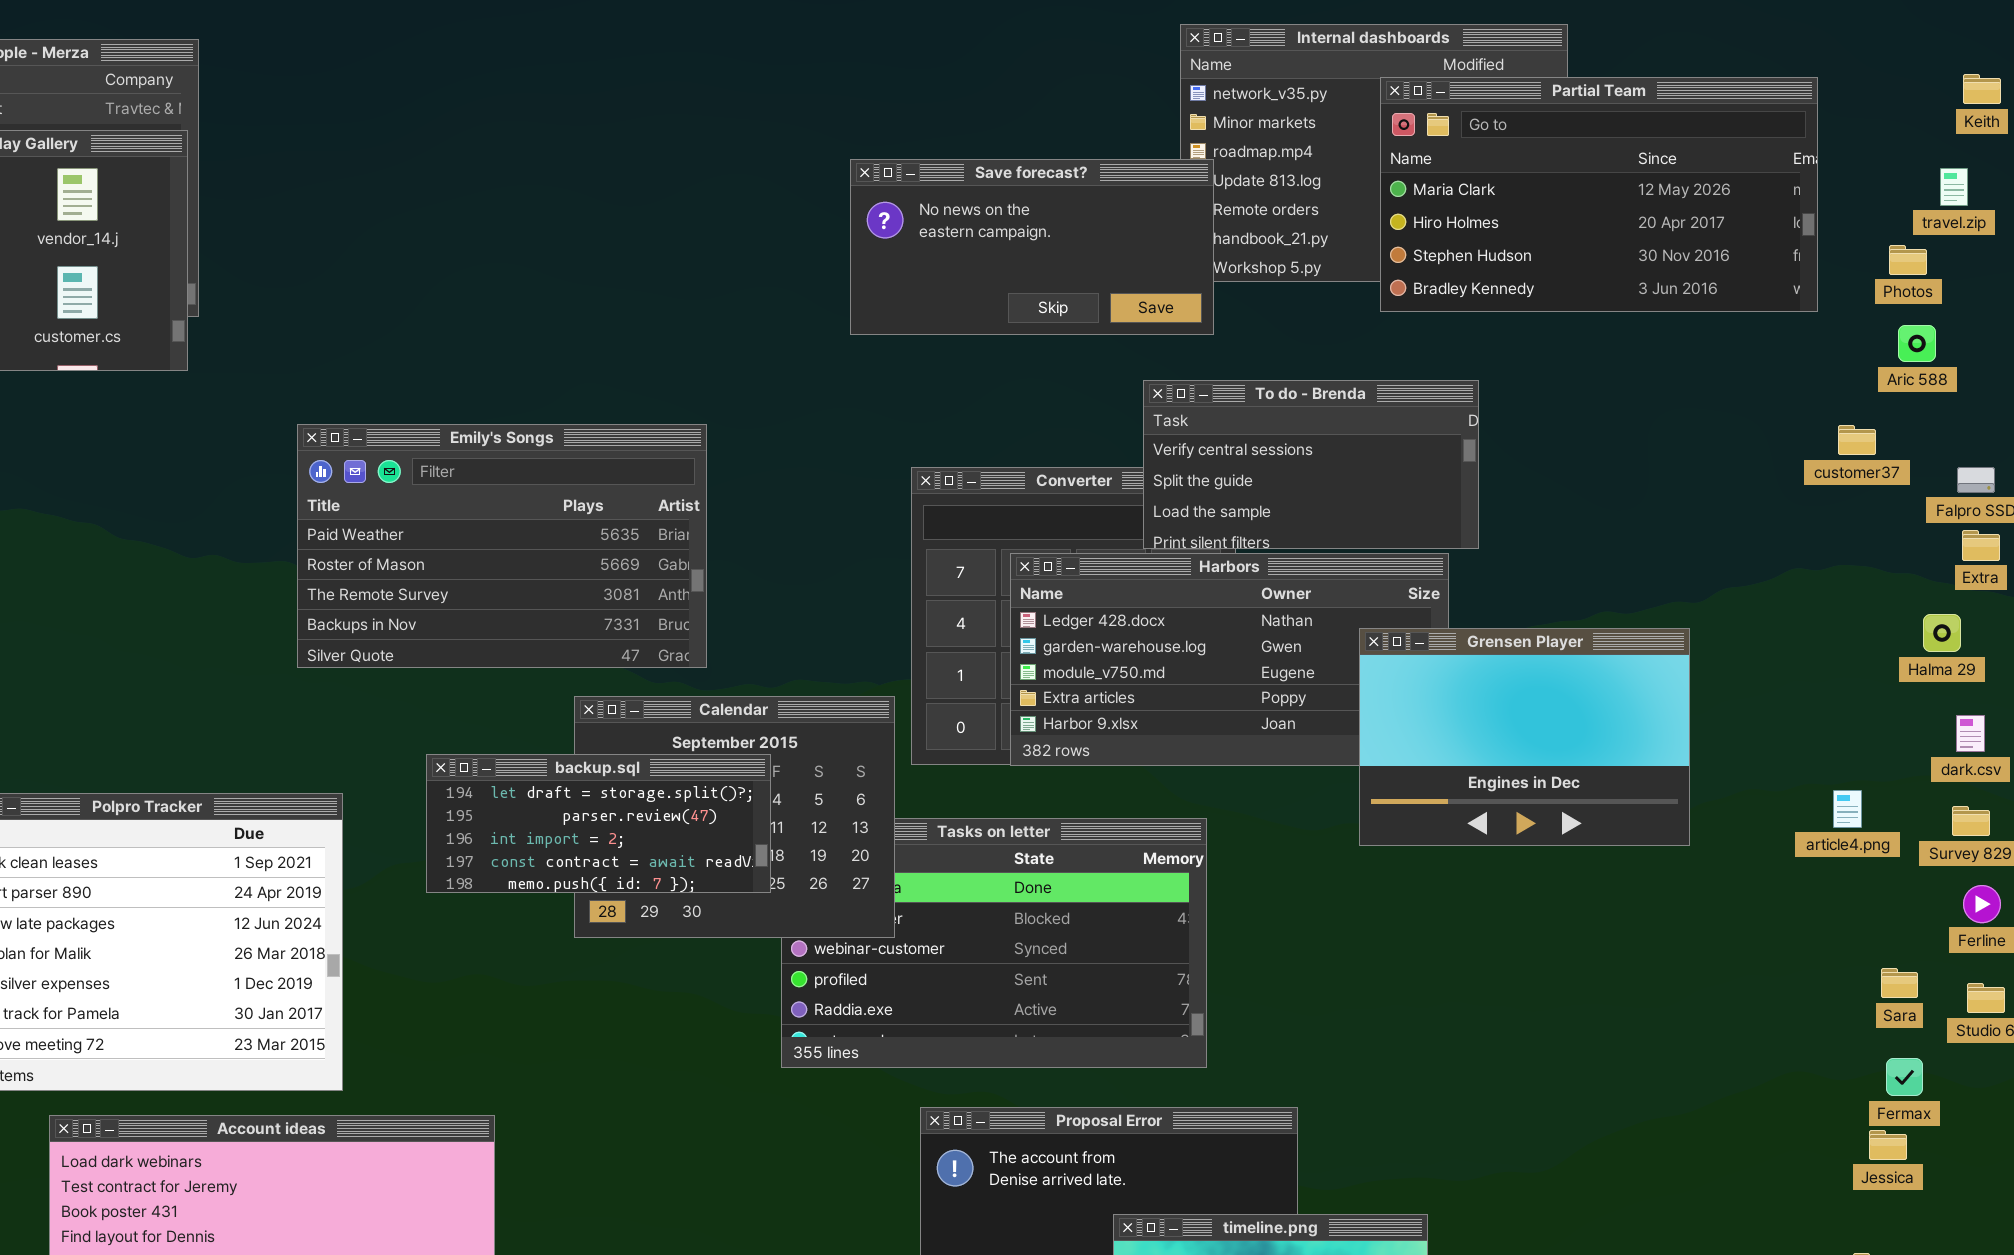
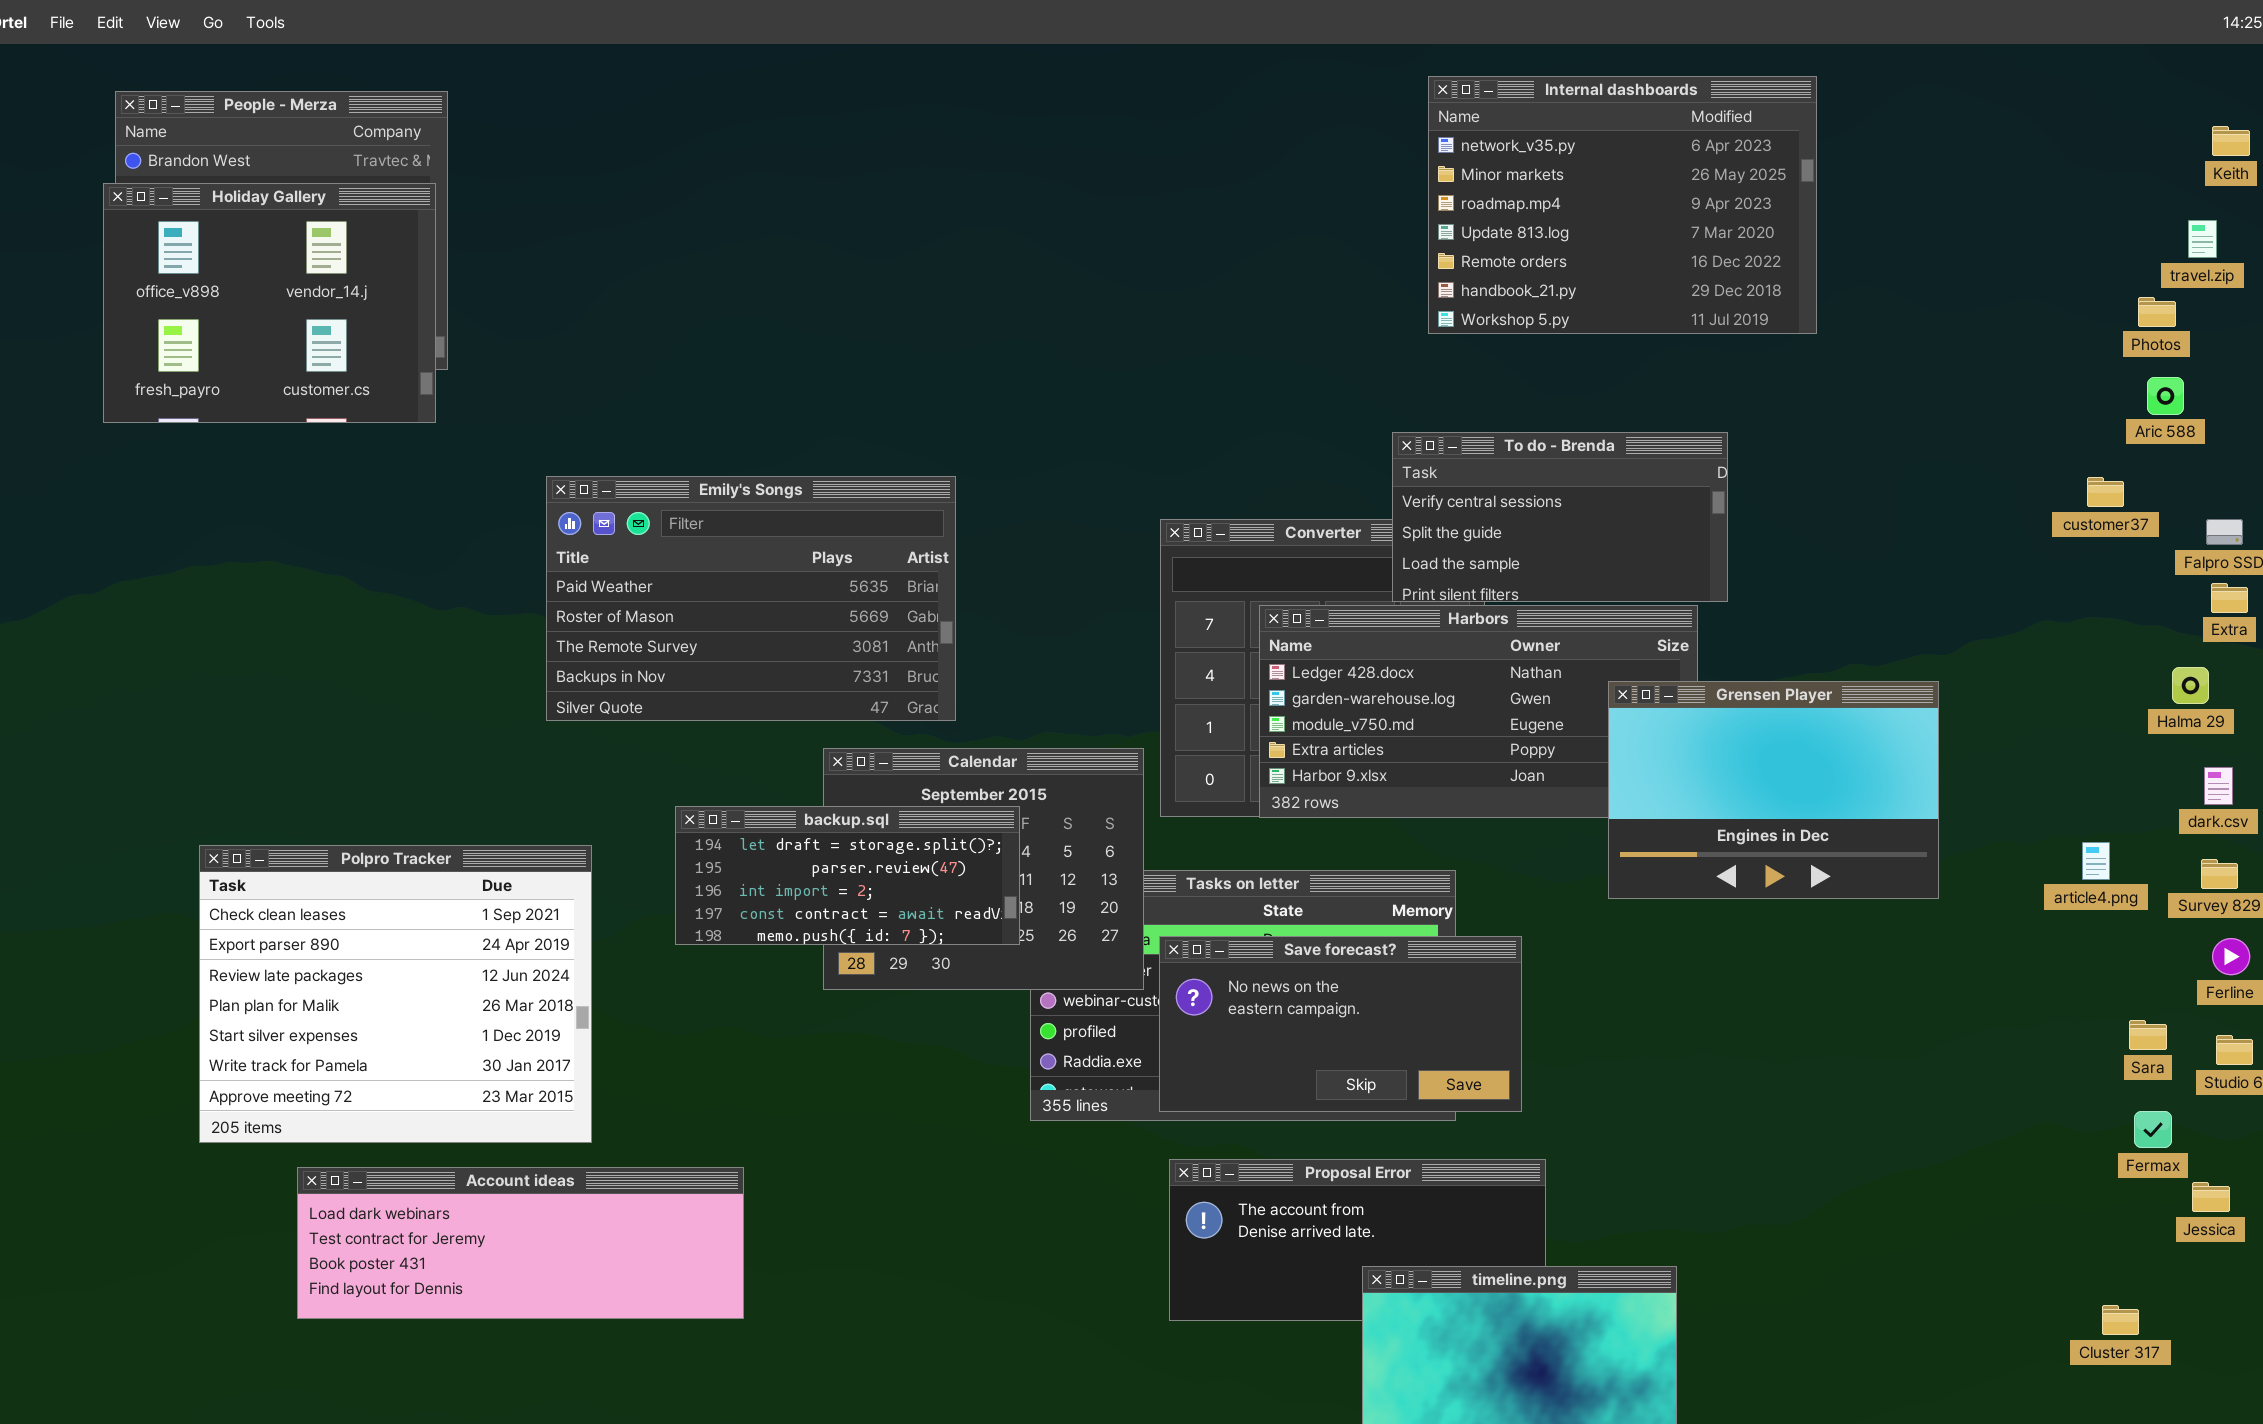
Partial Team: [1380,77,1818,312] -> none, closed
Save forecast?: [850,159,1214,335] -> [1159,936,1522,1112], moved
Jessica: [1869,1130,1907,1160] -> [2192,1182,2230,1212], moved

